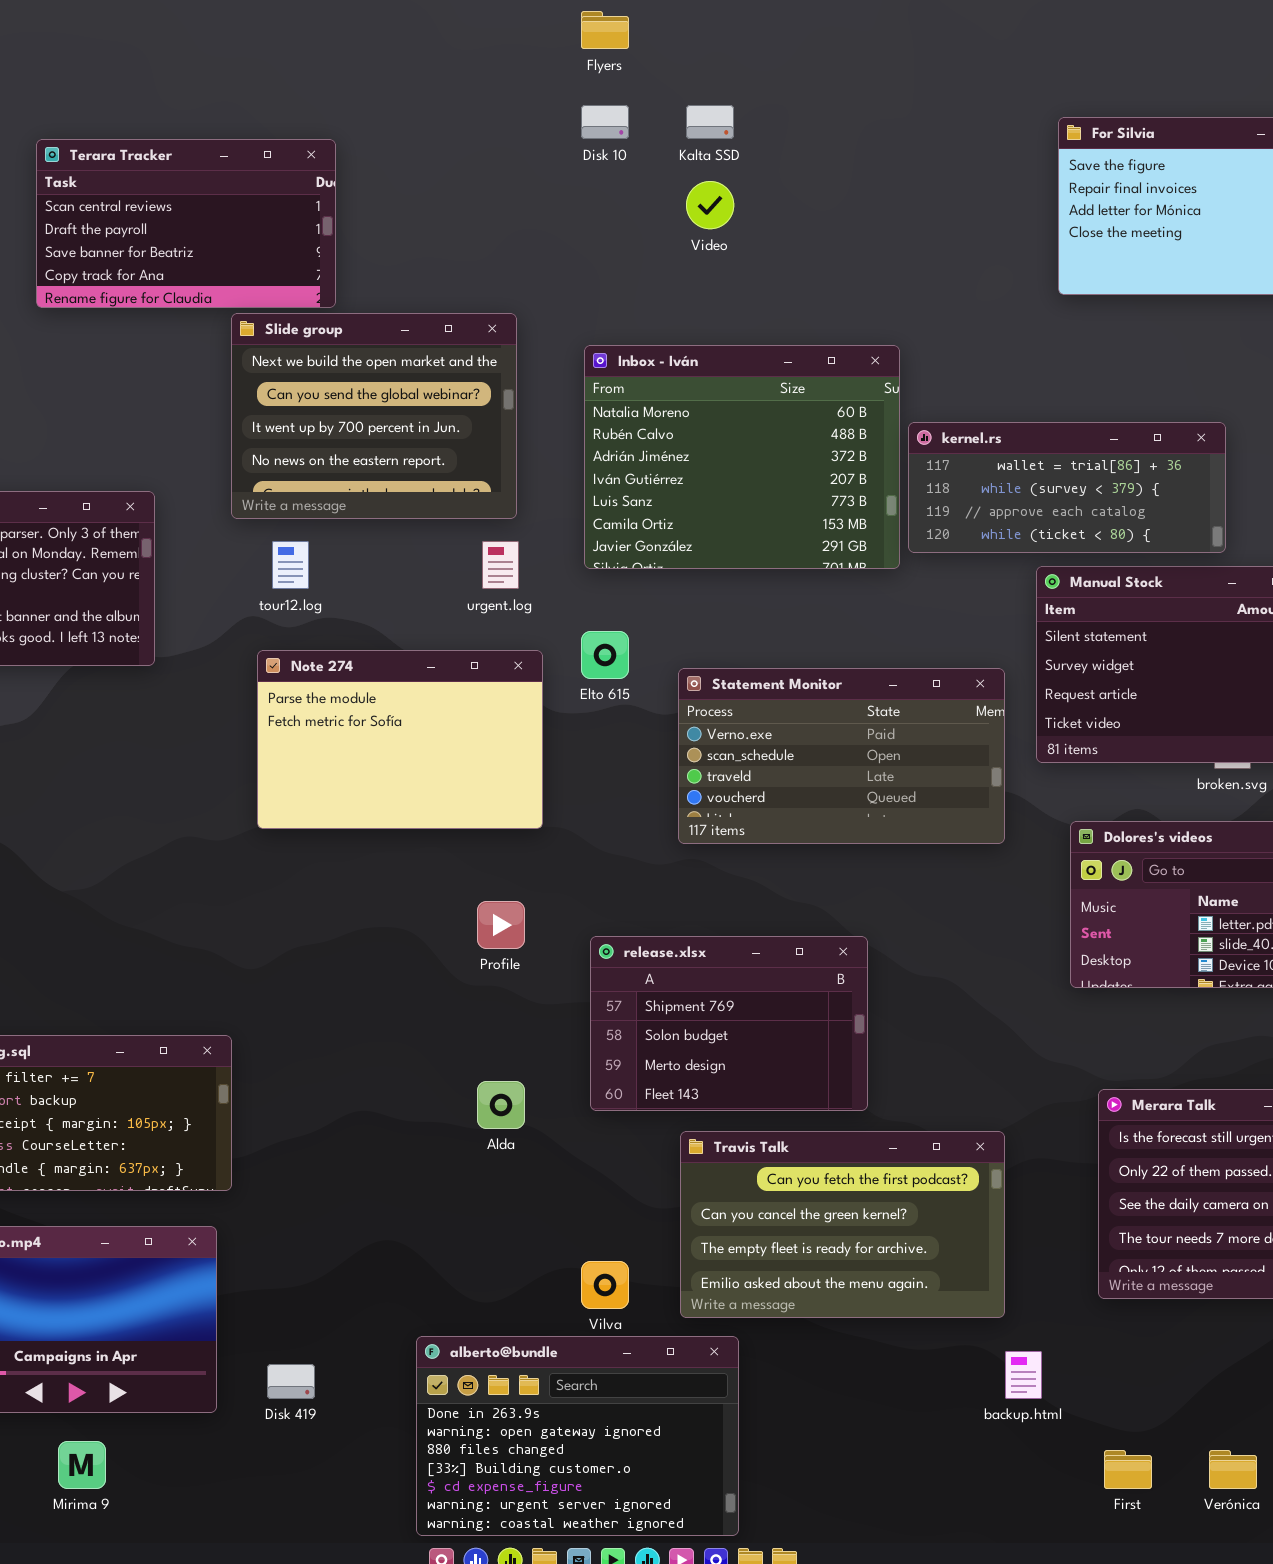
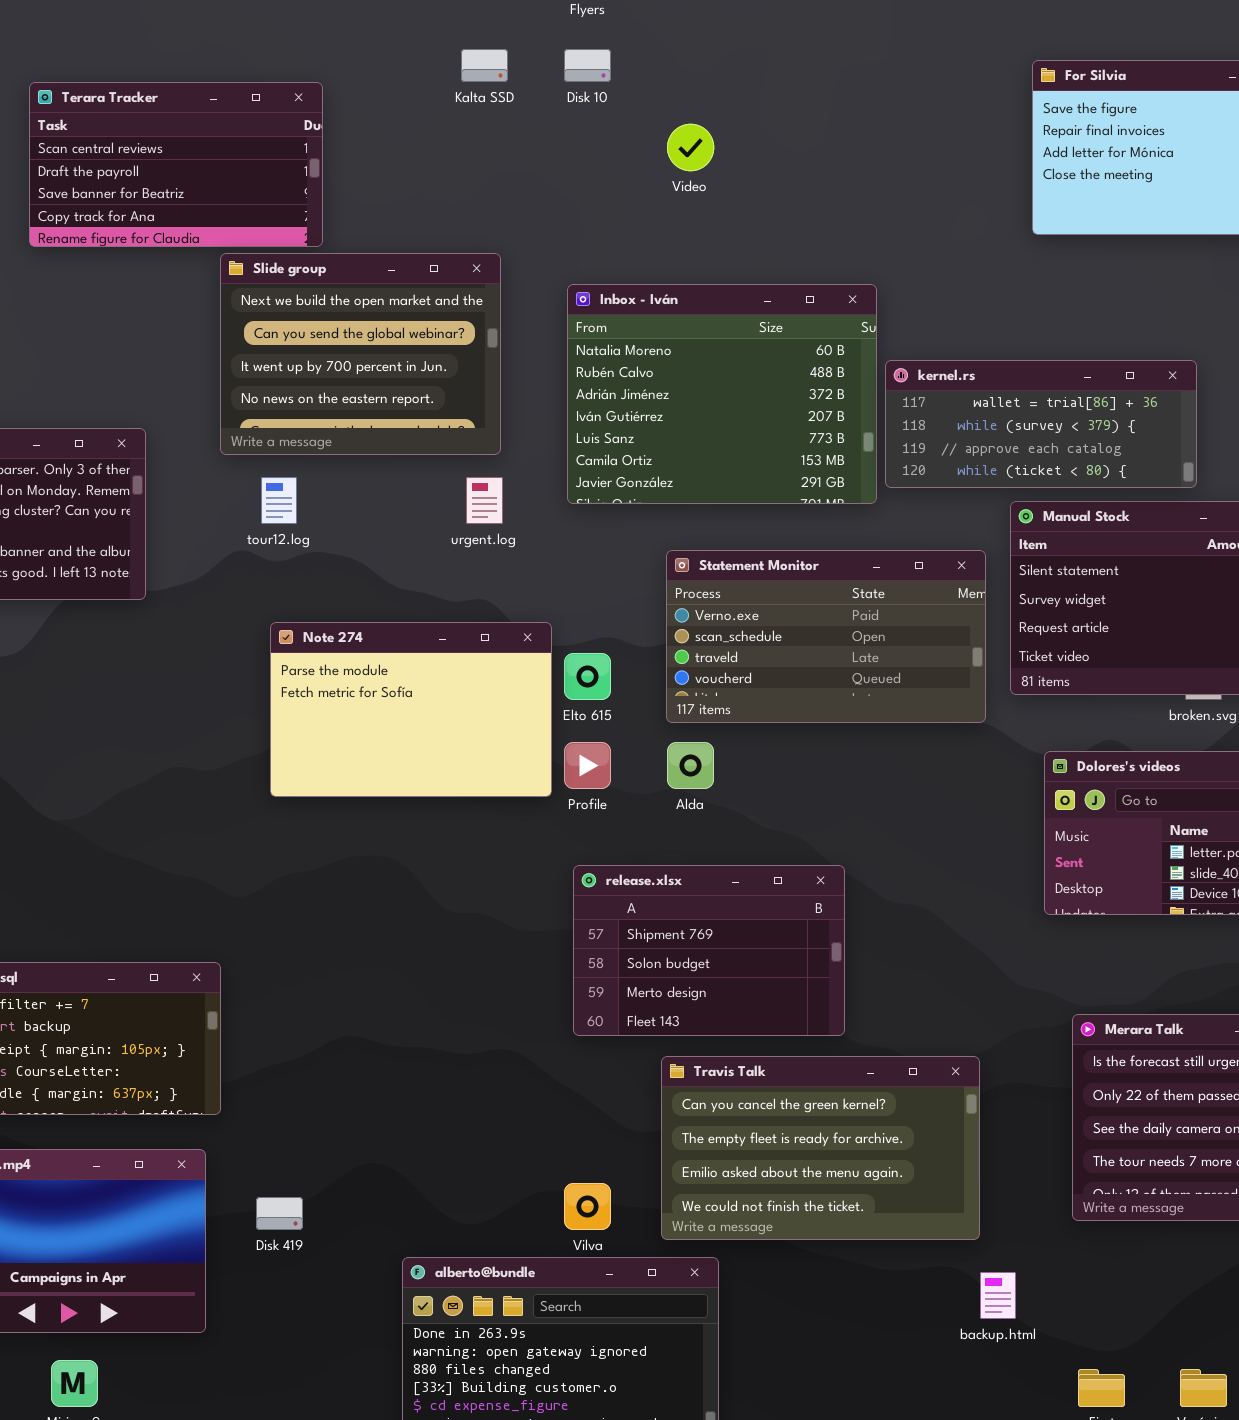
Kalta SSD: [686,105,734,139] -> [461,49,508,82], moved
Elto 615: [581,631,629,679] -> [564,653,611,700], moved
Note 274: [257,650,543,829] -> [270,622,552,797], moved
Statement Monitor: [678,668,1005,844] -> [666,550,986,723], moved
Profile: [477,901,525,949] -> [564,742,611,789], moved
Alda: [477,1081,525,1129] -> [667,742,714,789], moved
Travis Talk: [680,1131,1005,1318] -> [661,1056,980,1240], scrolled down 1 row
Disk 419: [267,1364,315,1399] -> [256,1197,303,1230], moved

